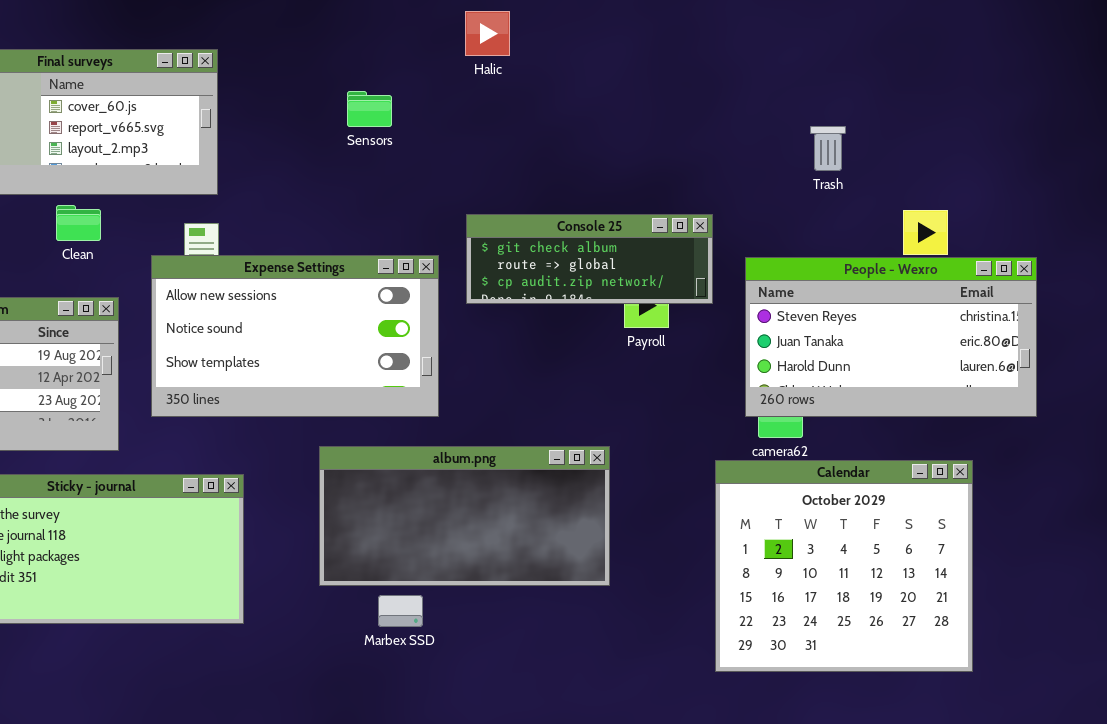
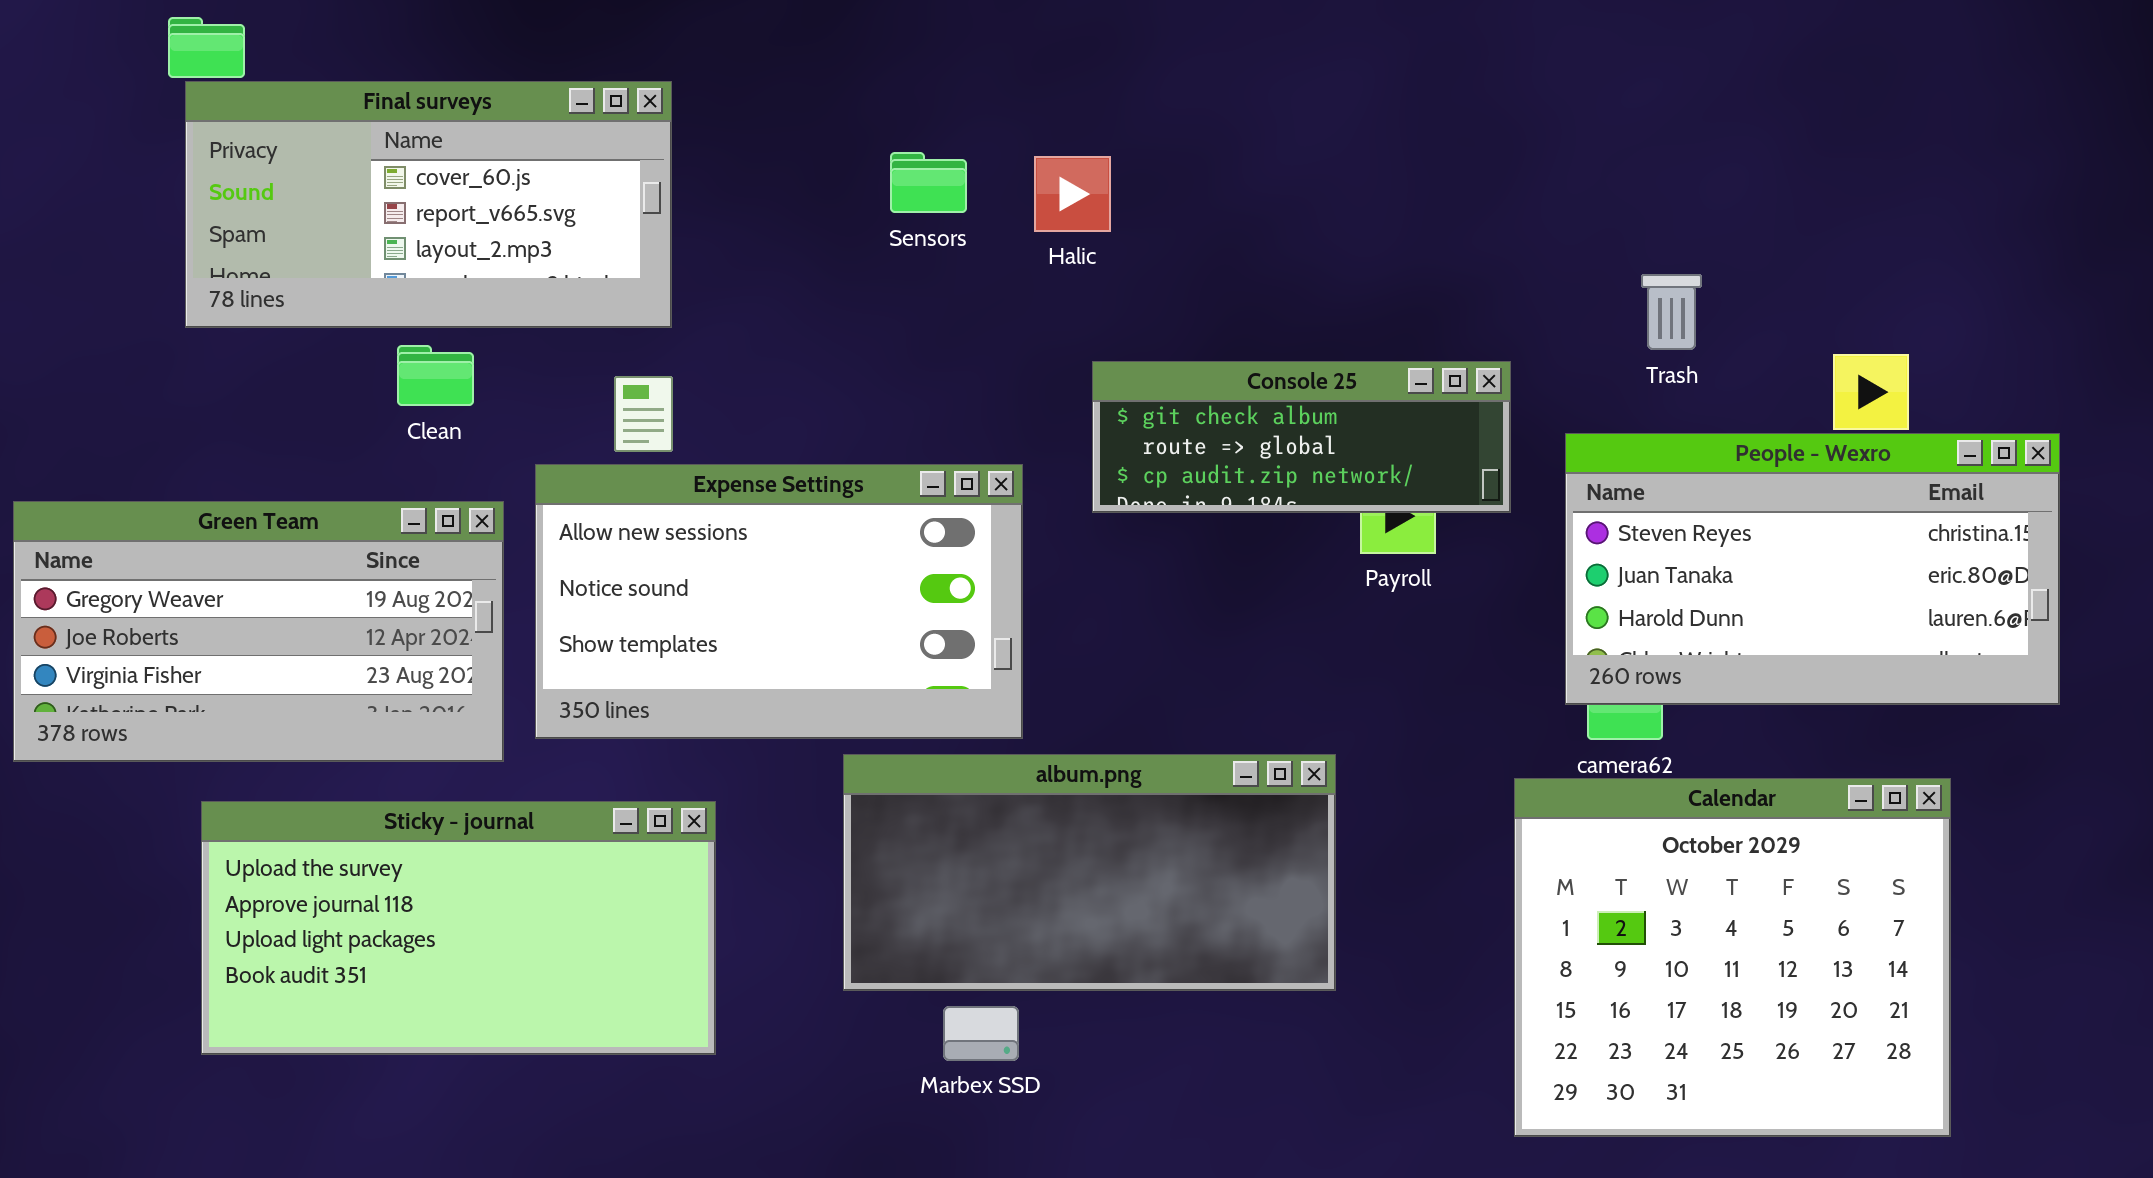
Halic: [465,11,510,56] -> [1034,156,1111,232], moved
Trash: [810,126,846,171] -> [1641,274,1702,350], moved
Expense Settings: [151,255,439,417] -> [535,464,1023,739], moved

